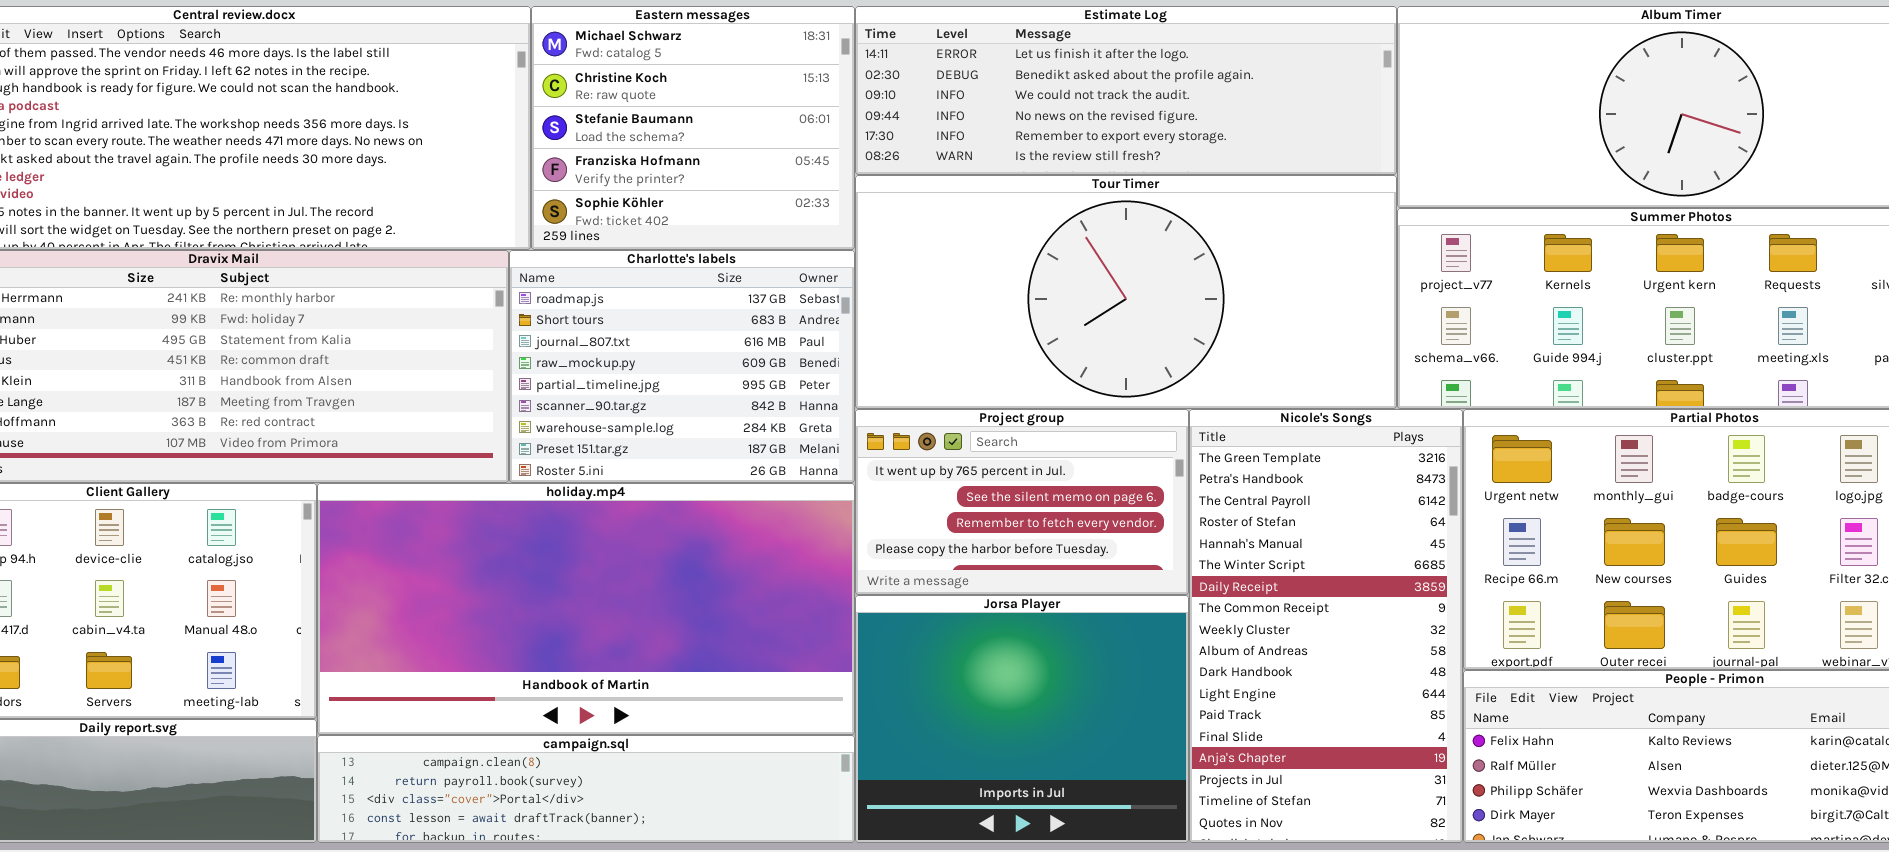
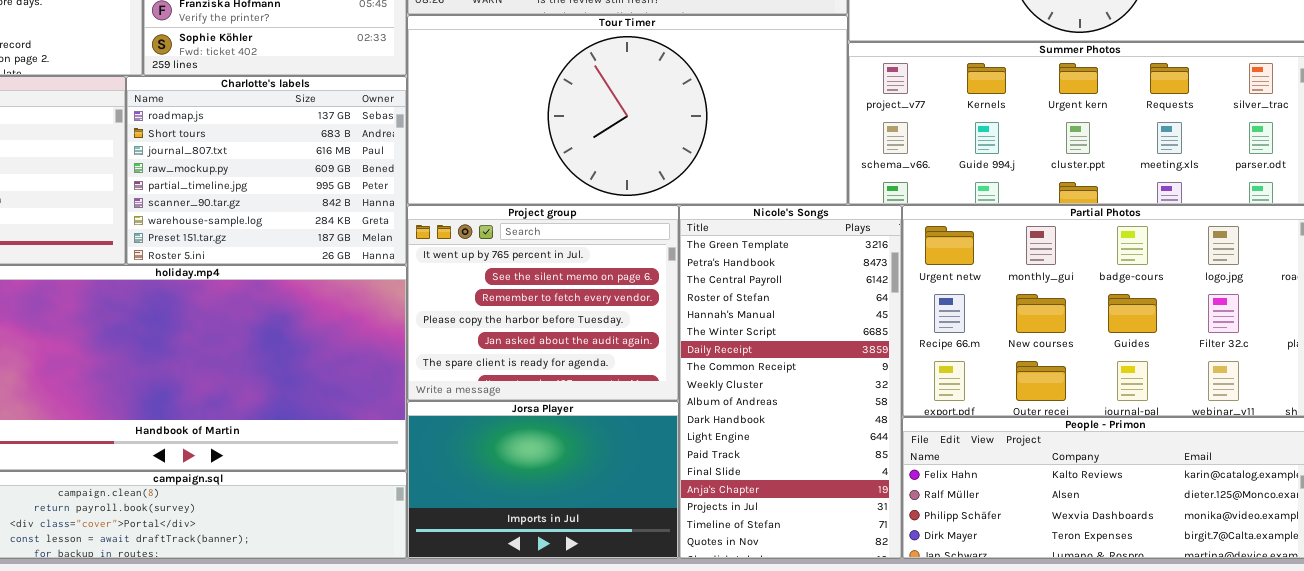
Project group: [855,409,1189,595] -> [407,205,679,401], resized
Jorsa Player: [855,595,1189,843] -> [407,401,679,559], resized

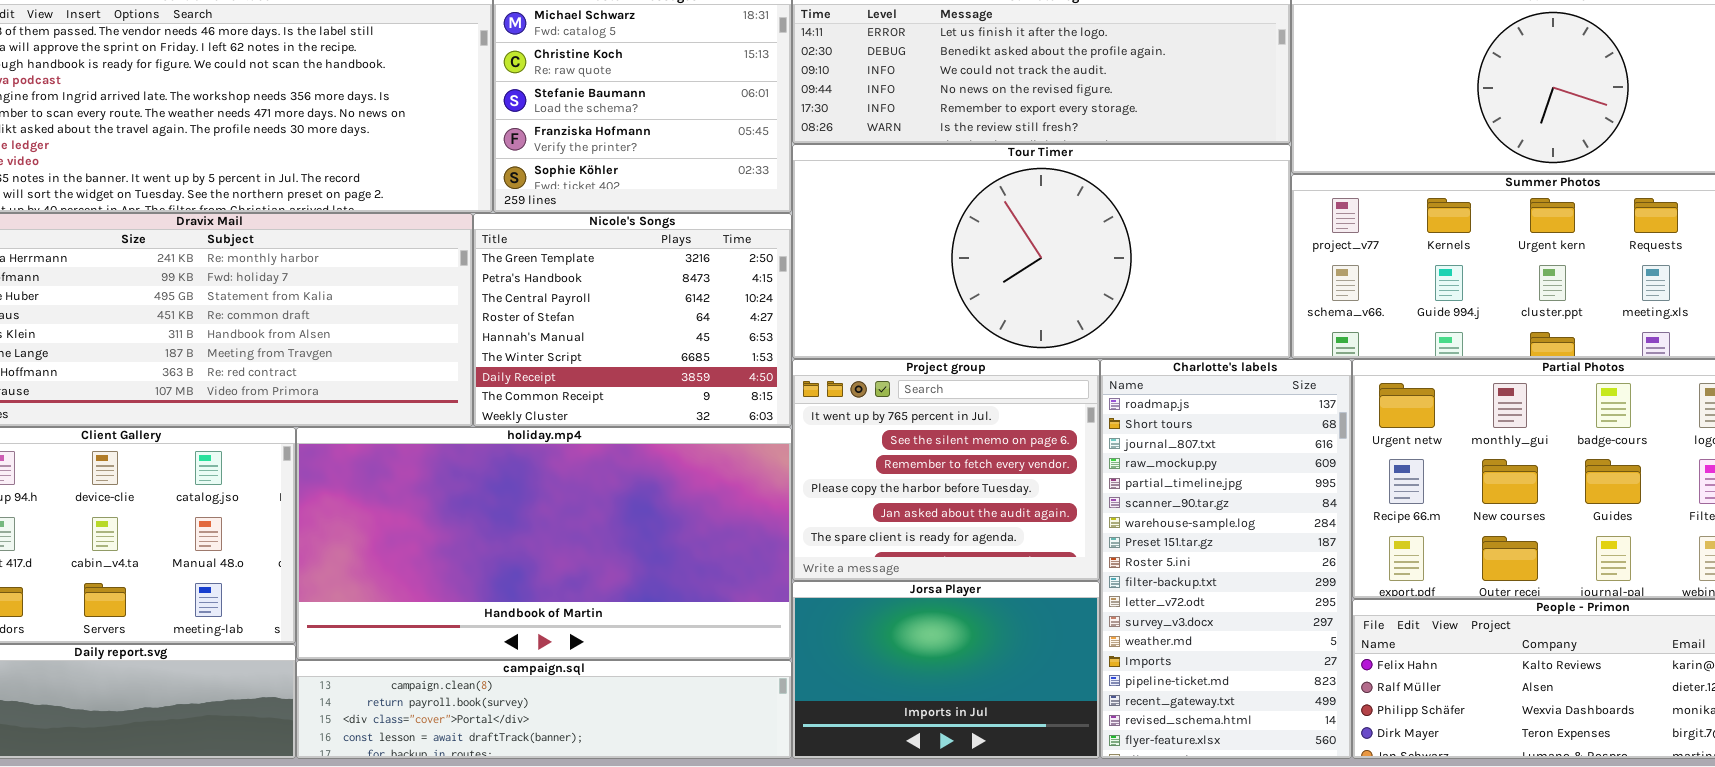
Charlotte's labels: [126,76,407,265] -> [1100,359,1352,759], moved, resized
Nicole's Songs: [679,205,902,559] -> [473,213,792,427], moved, resized

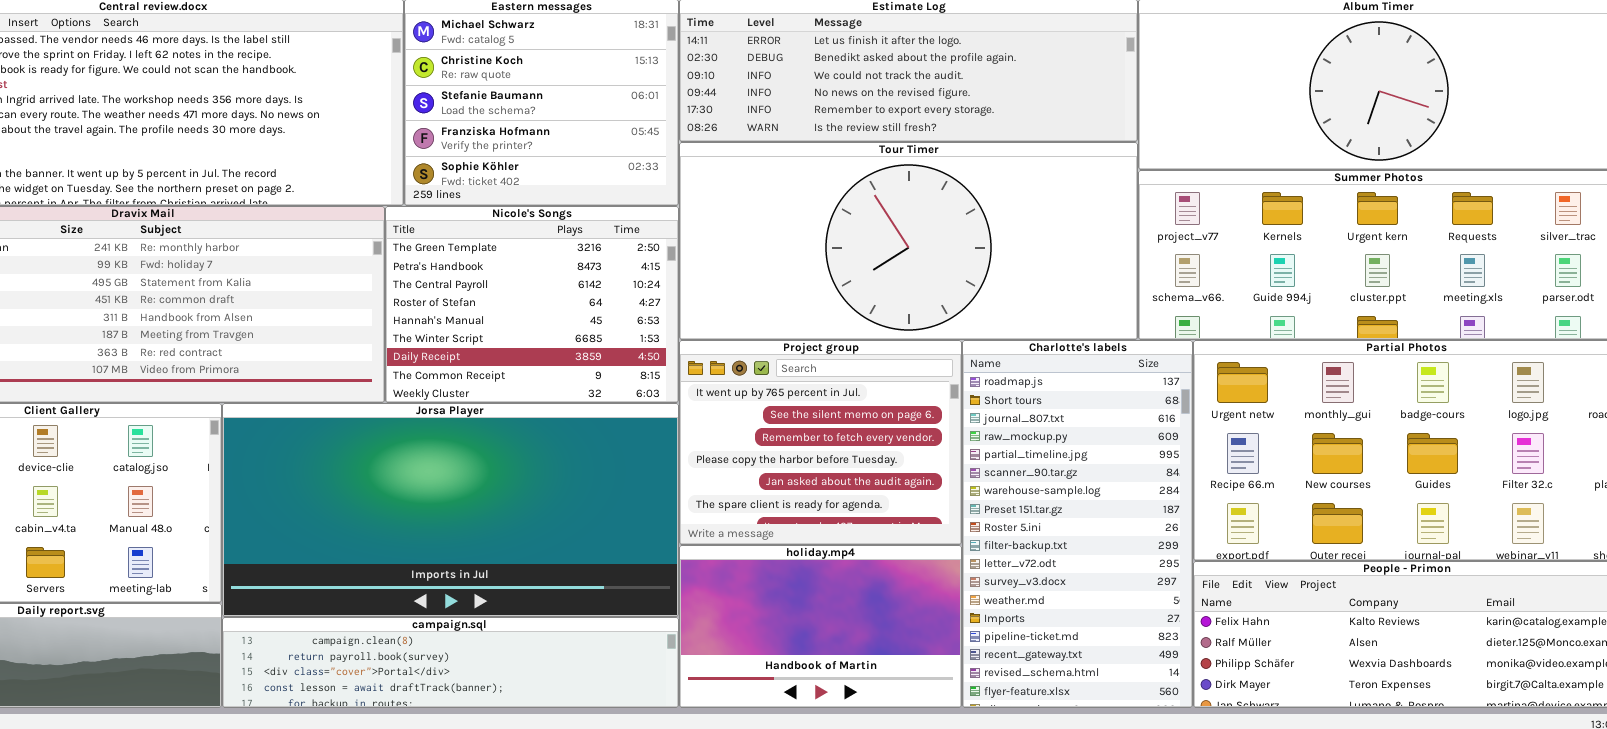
holiday.mp4: [296,427,792,660] -> [679,545,962,708], moved, resized
Jorsa Player: [792,581,1100,759] -> [222,403,679,617], moved, resized

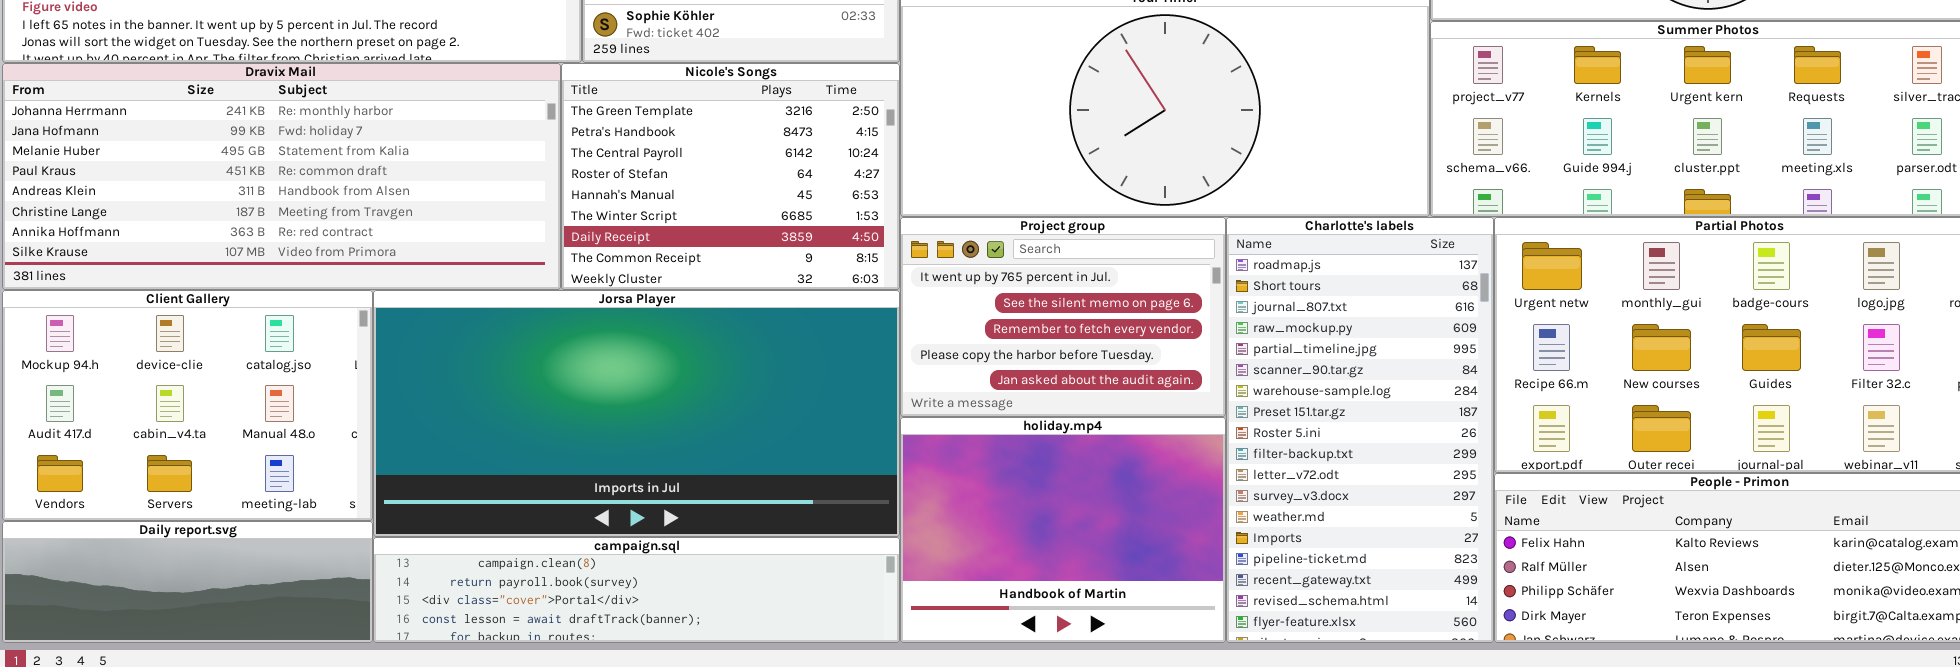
Project group: [679,340,962,545] -> [900,217,1226,417], resized
holiday.mp4: [679,545,962,708] -> [900,417,1226,643], resized

